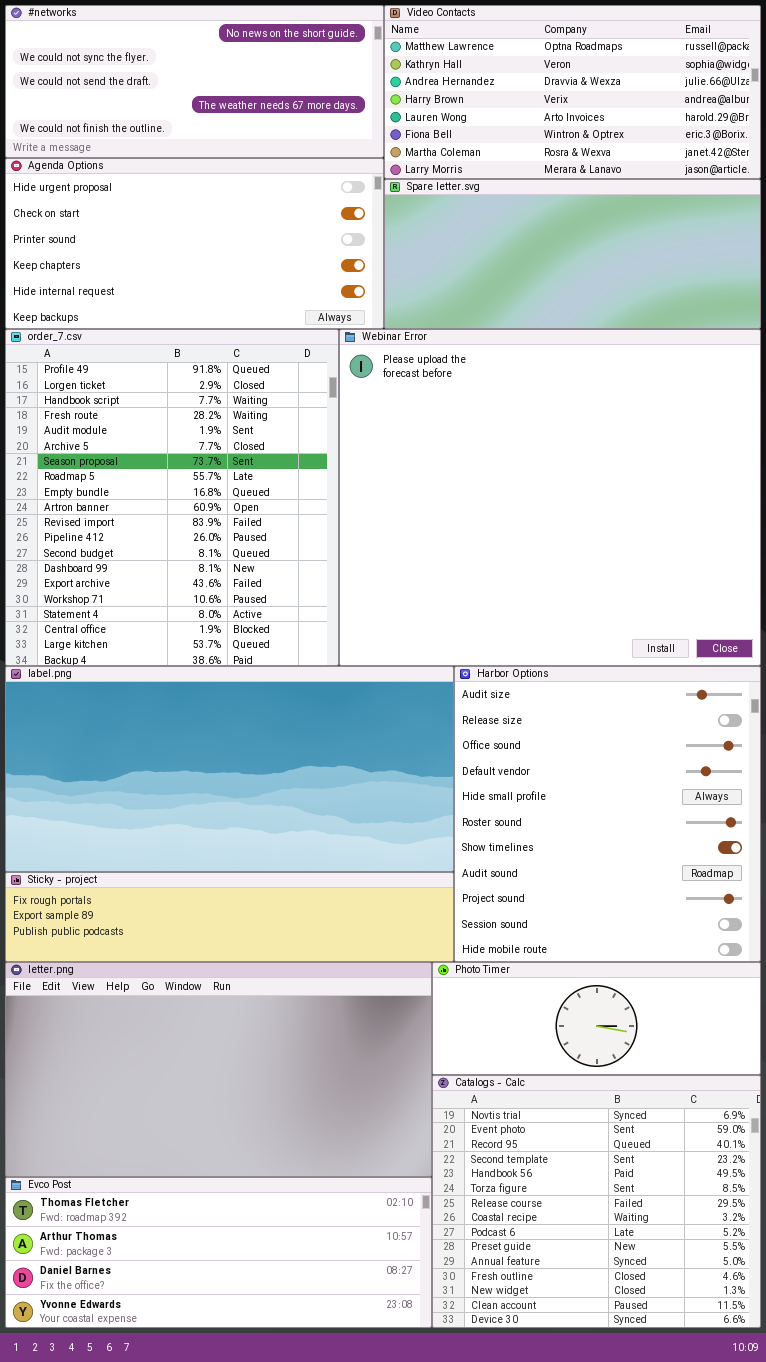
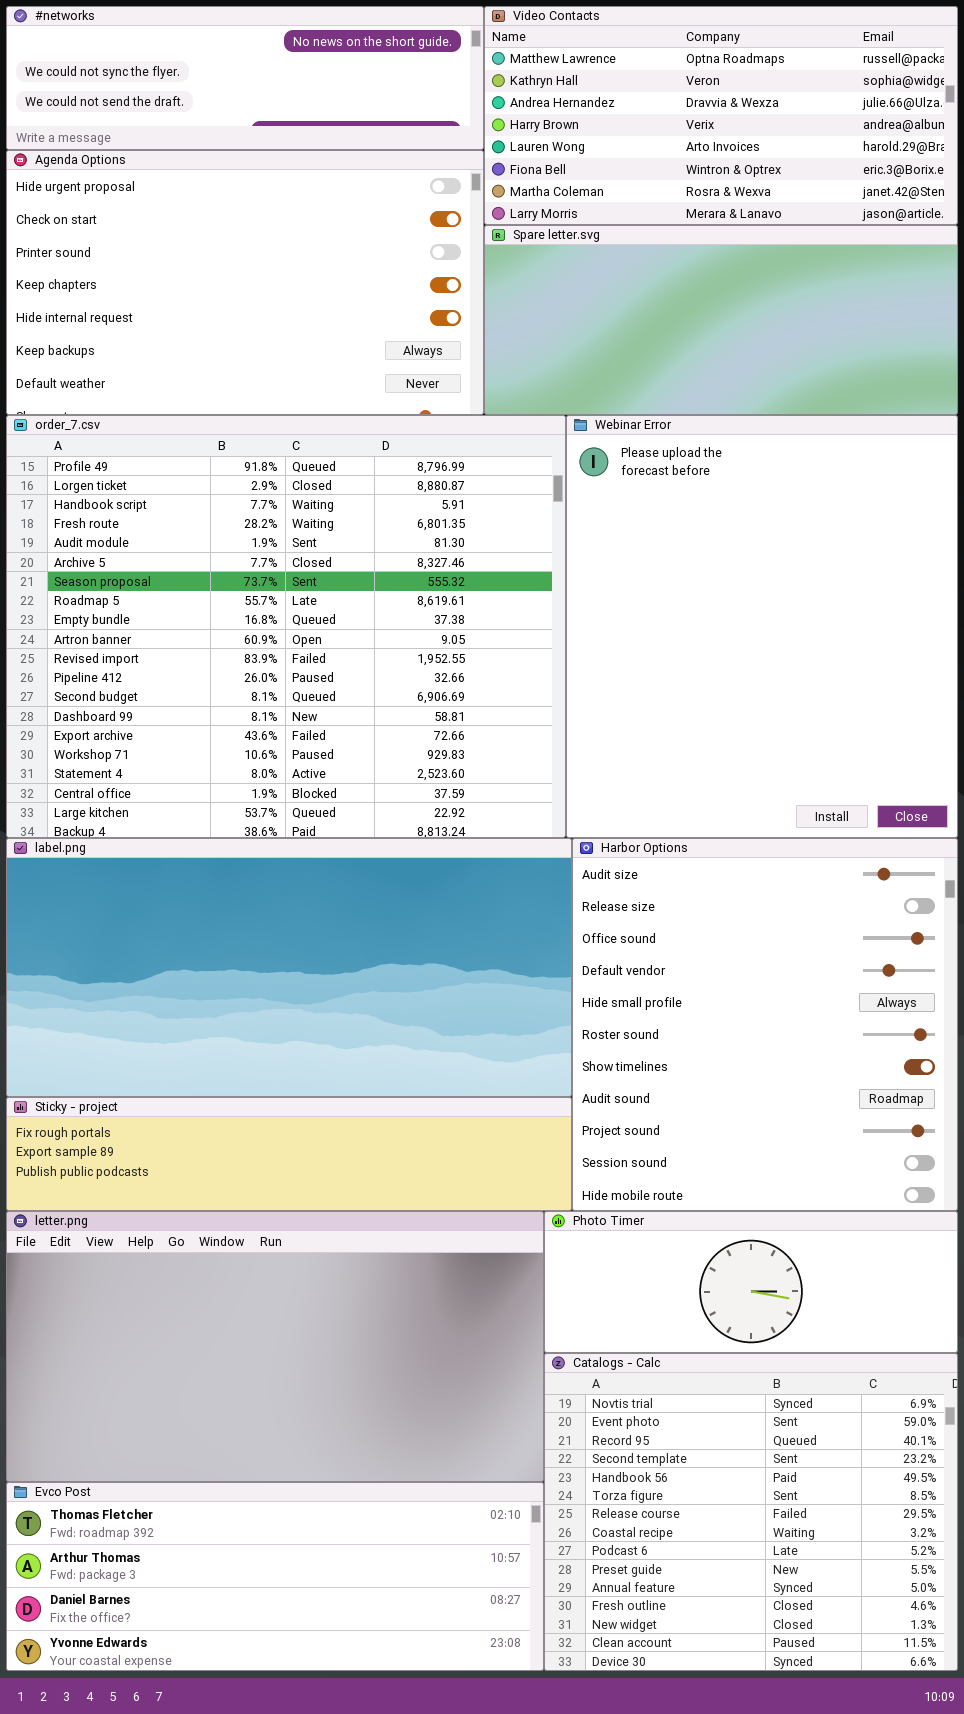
#networks: [5,5,384,158] -> [6,6,484,150], resized
Agenda Options: [5,158,384,329] -> [6,150,484,415], resized
order_7.csv: [5,329,339,666] -> [6,415,566,838], resized
Webinar Error: [339,329,761,666] -> [566,415,958,838], resized

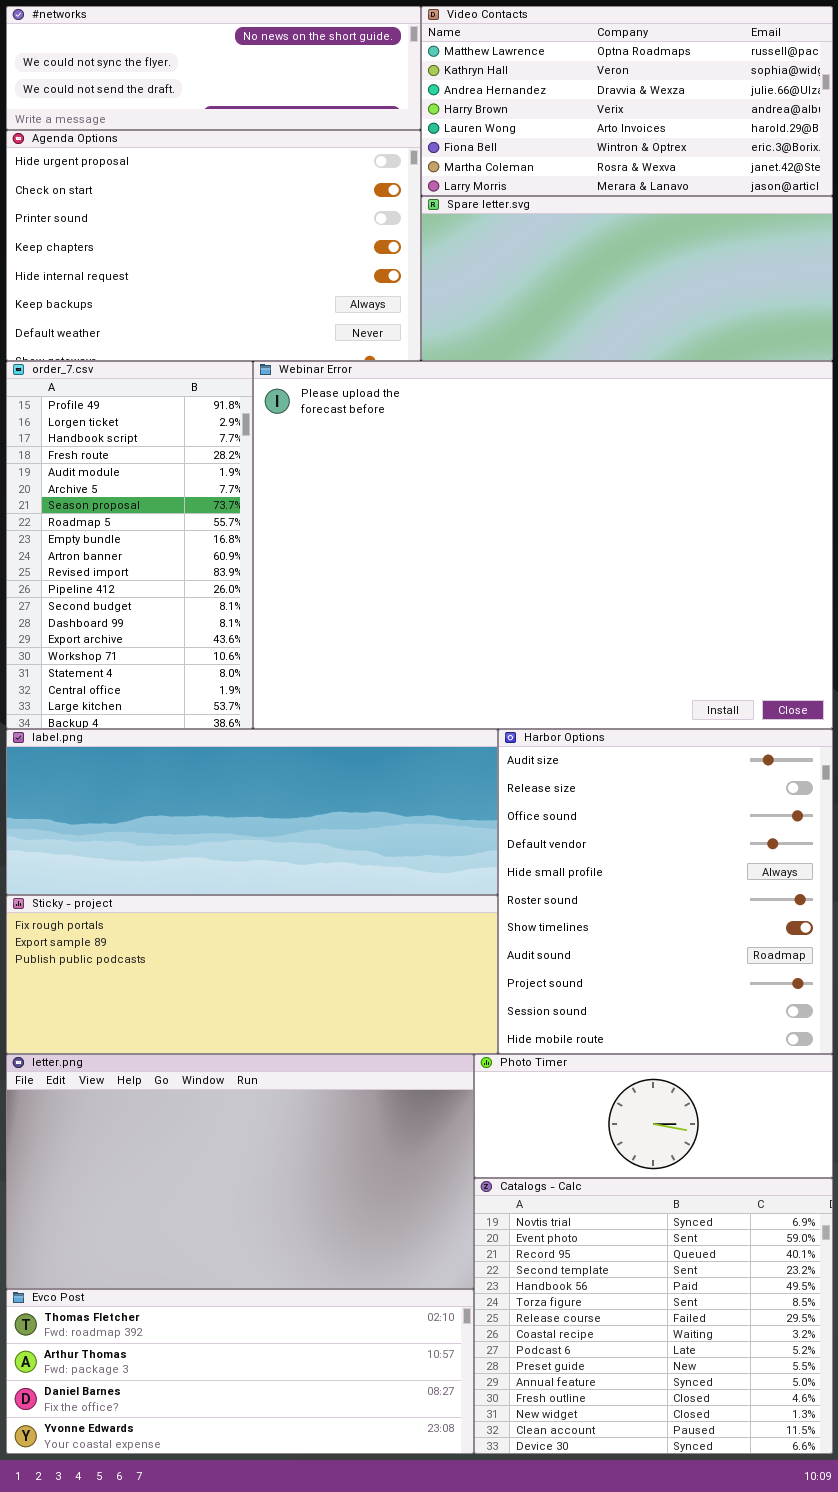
order_7.csv: [6,415,566,838] -> [6,361,253,729], resized
Webinar Error: [566,415,958,838] -> [253,361,833,729], resized
label.png: [6,838,572,1097] -> [6,729,498,895], resized
Sticky - project: [6,1097,572,1211] -> [6,895,498,1054], resized

